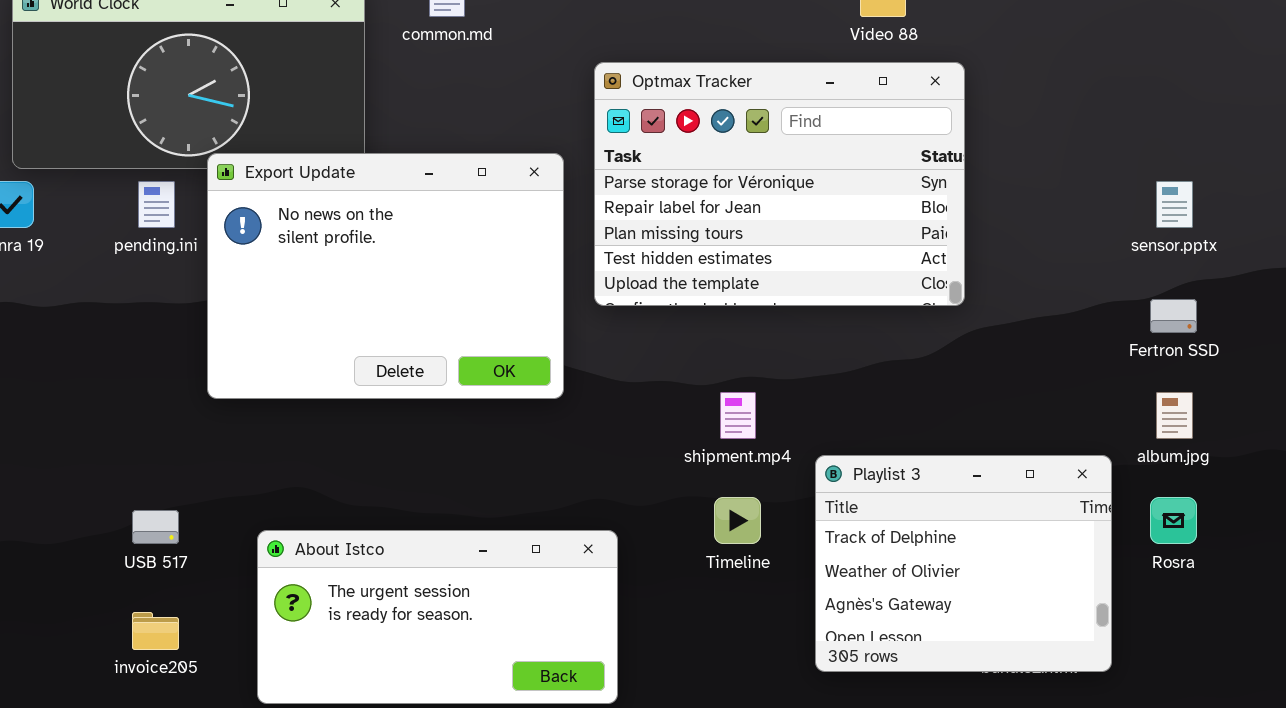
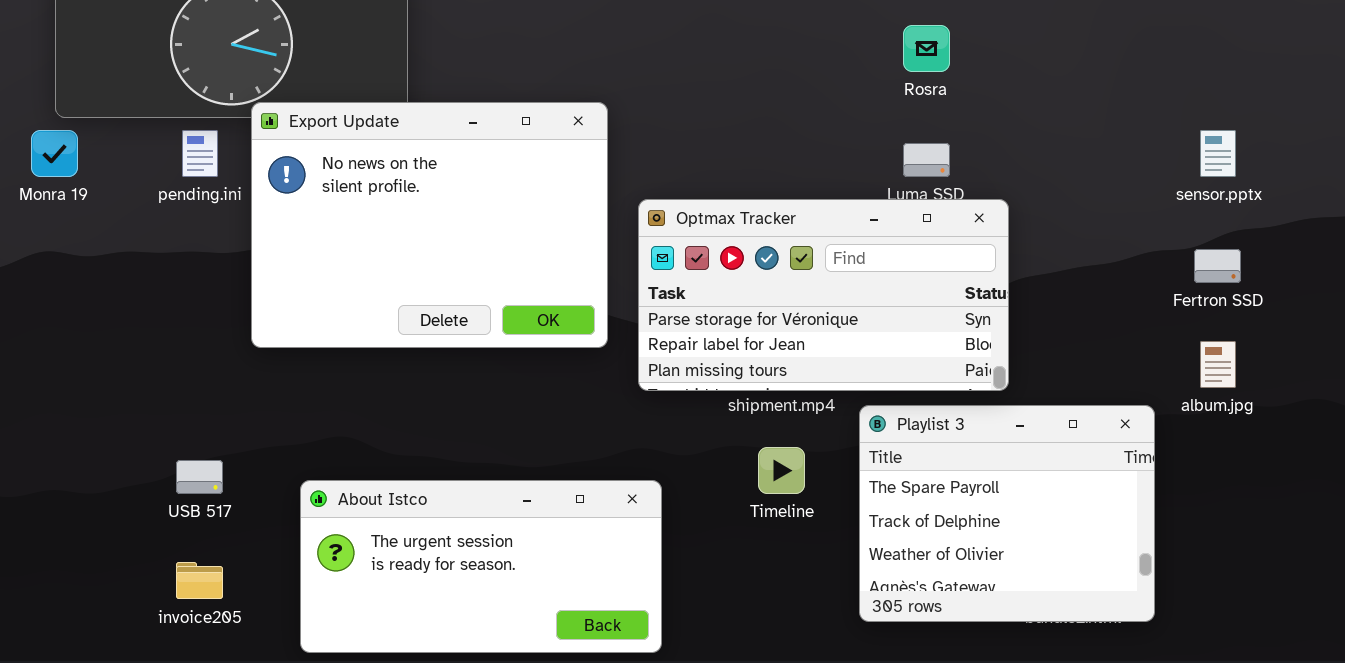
Optmax Tracker: [594,62,965,306] -> [638,199,1009,391], moved, resized
Playlist 3: [815,455,1112,672] -> [859,405,1155,622], scrolled up 1 row
Rosra: [1150,497,1197,544] -> [903,25,950,72], moved

